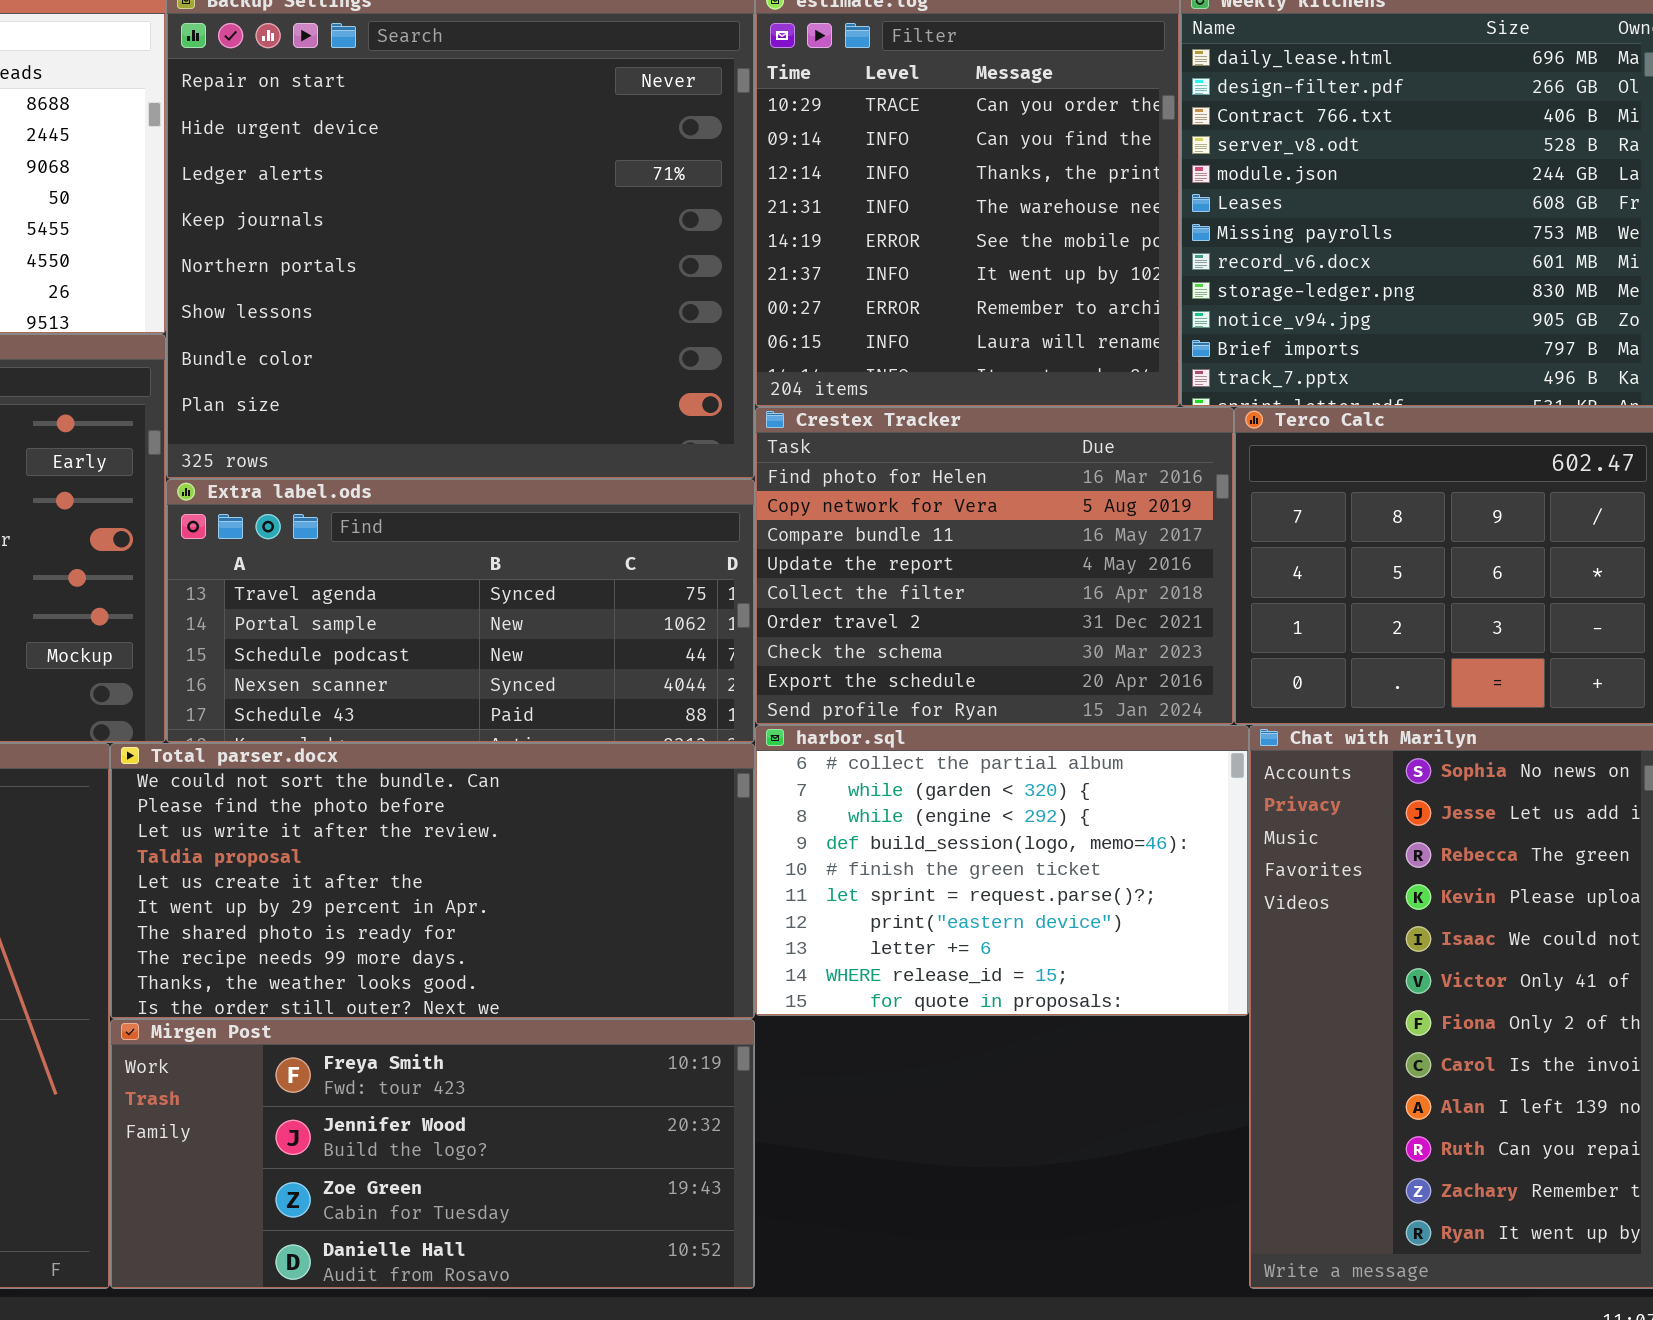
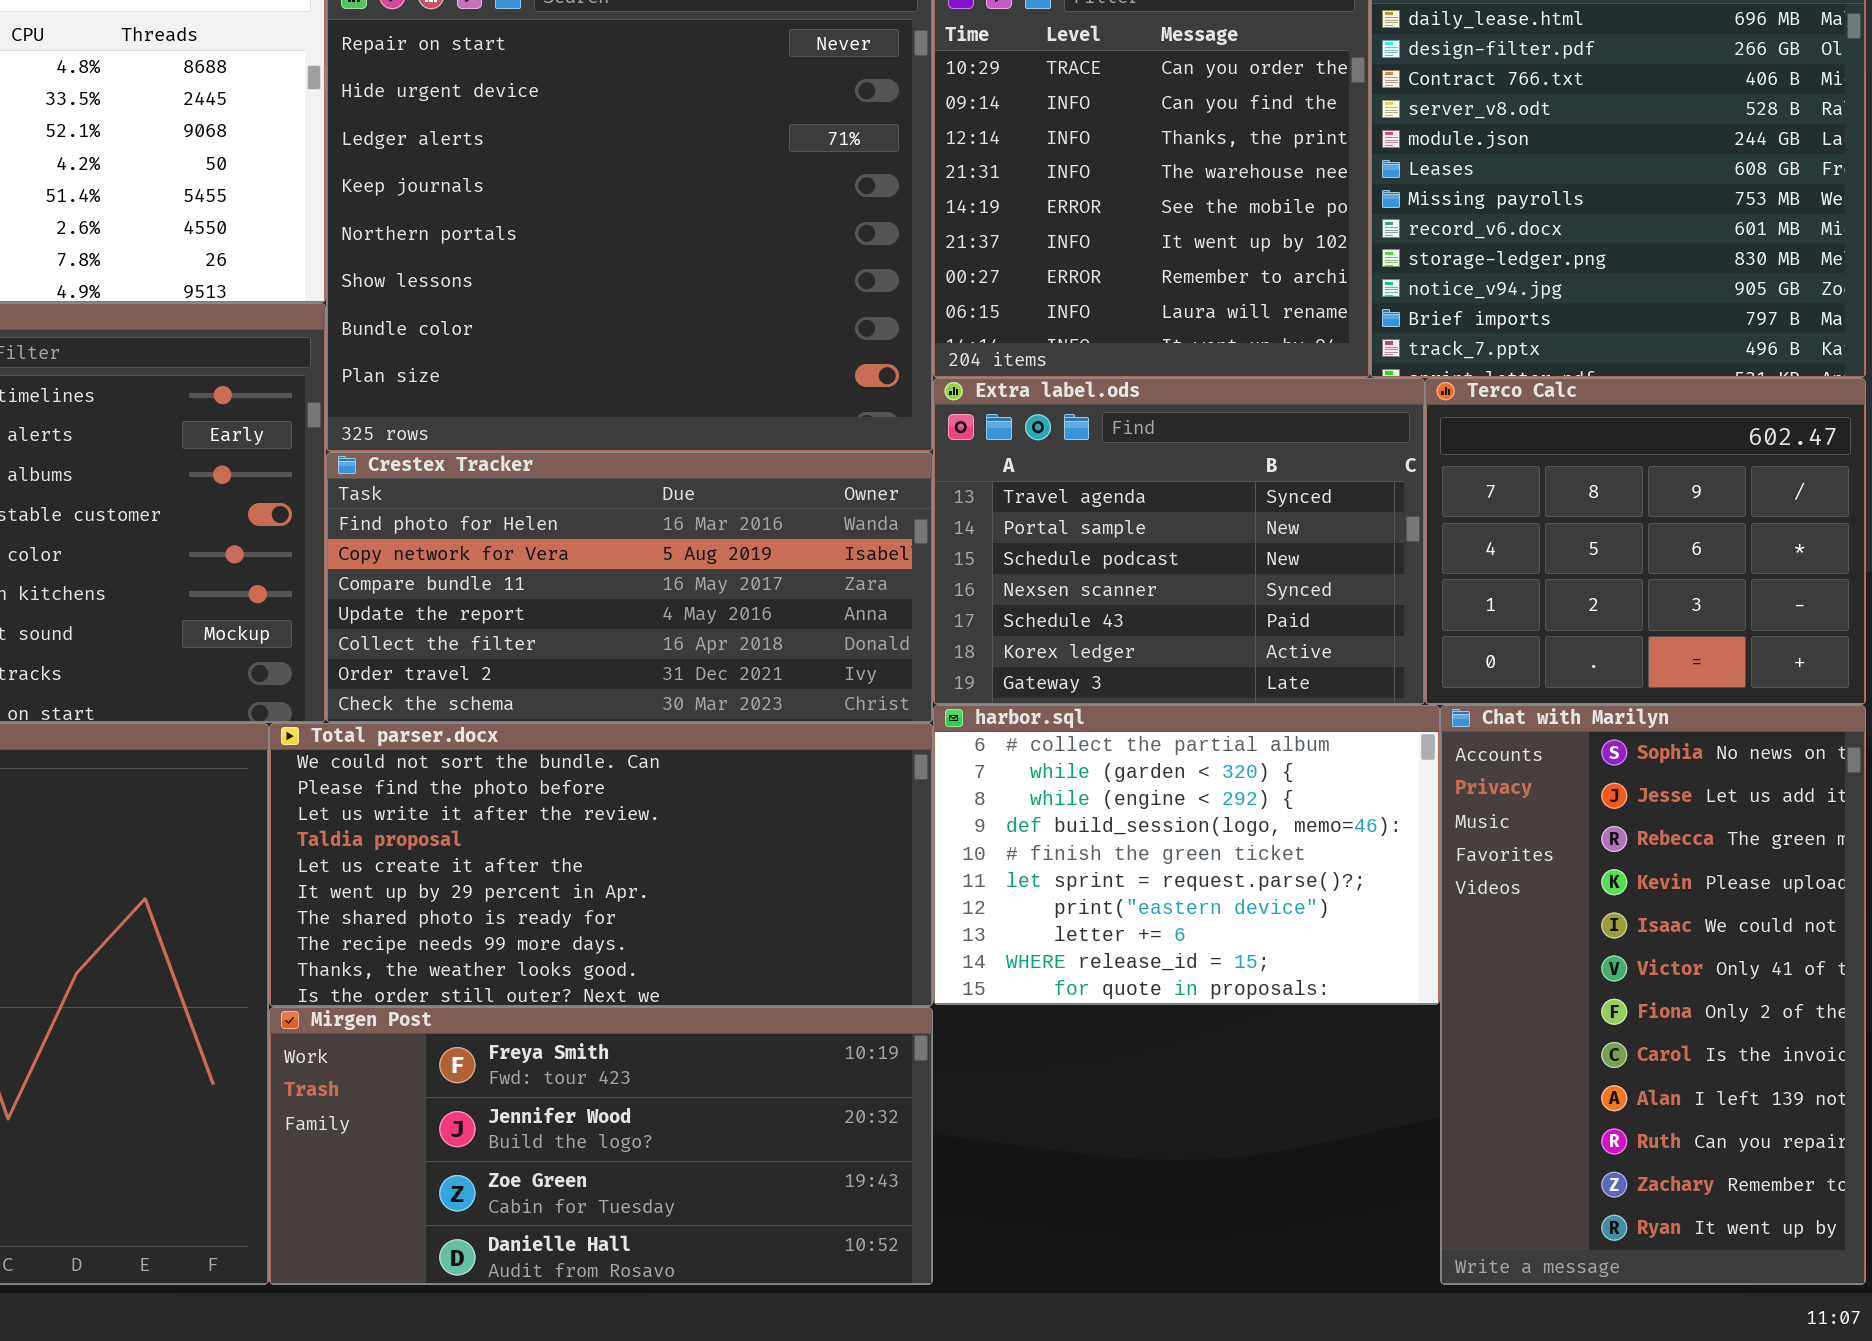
Crestex Tracker: [755,407,1234,725] -> [326,452,933,723], moved, resized
Extra label.ods: [166,479,755,743] -> [933,378,1425,705], moved, resized

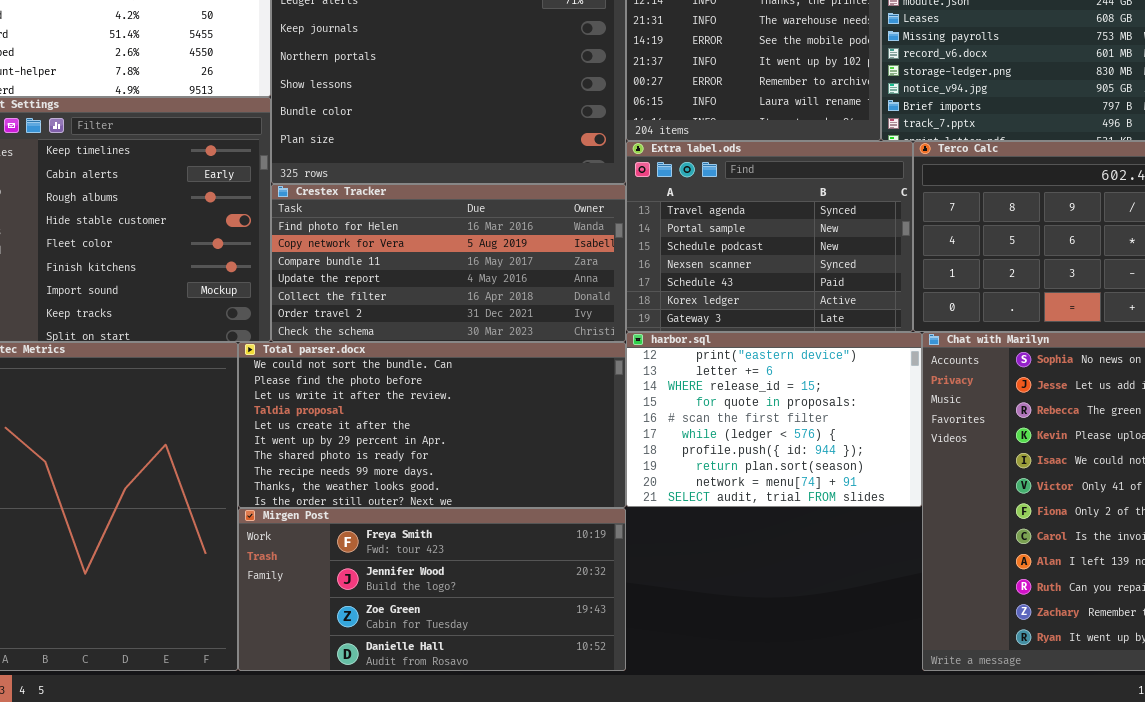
harbor.sql: [933,705,1440,1005] -> [626,332,922,507], scrolled down 6 rows

